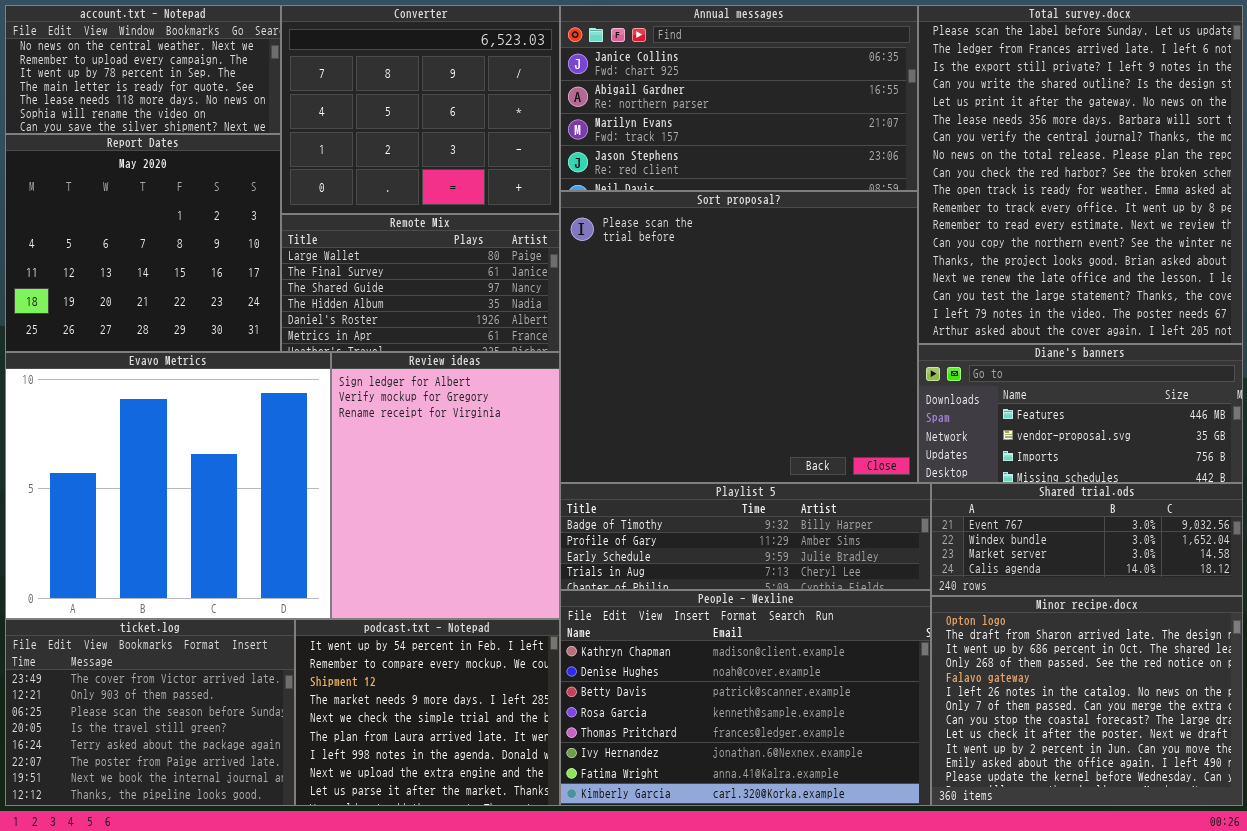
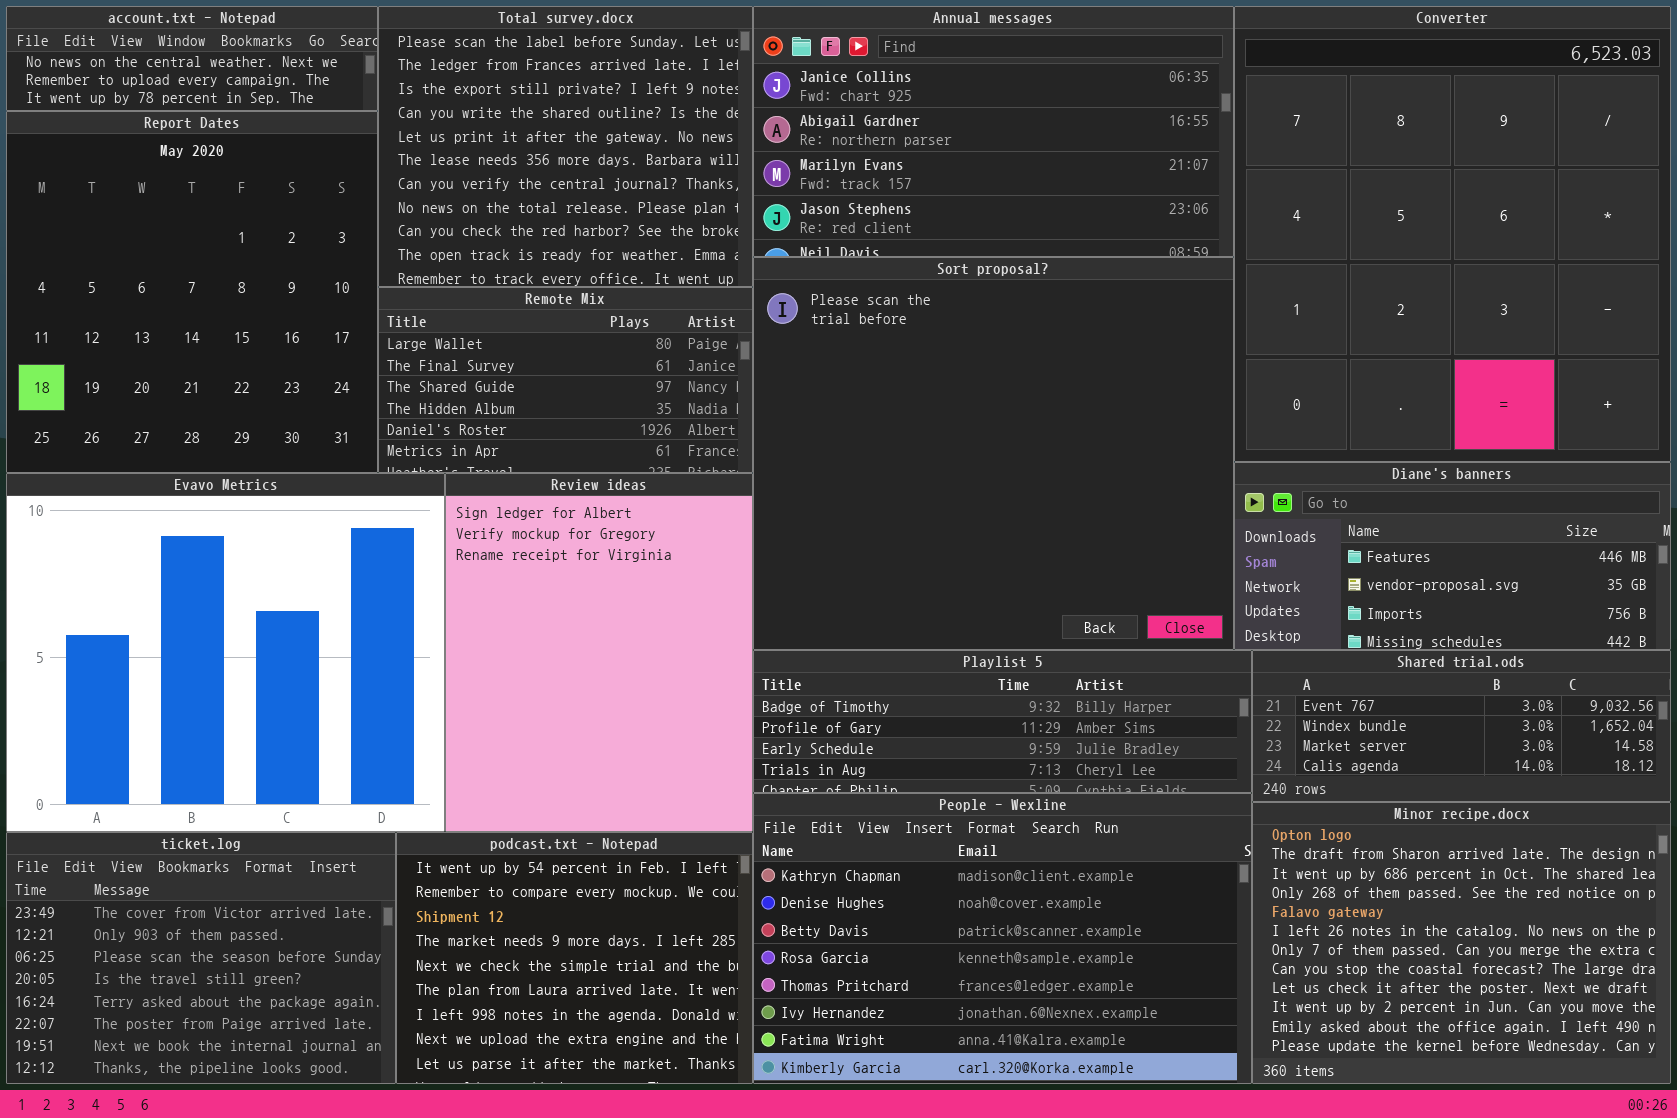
account.txt - Notepad: [5,5,281,134] -> [6,6,378,111], resized
Converter: [281,5,560,214] -> [1234,6,1671,462], moved, resized
Total survey.docx: [918,5,1243,344] -> [378,6,753,287], moved, resized
Report Dates: [5,134,281,352] -> [6,111,378,473], resized

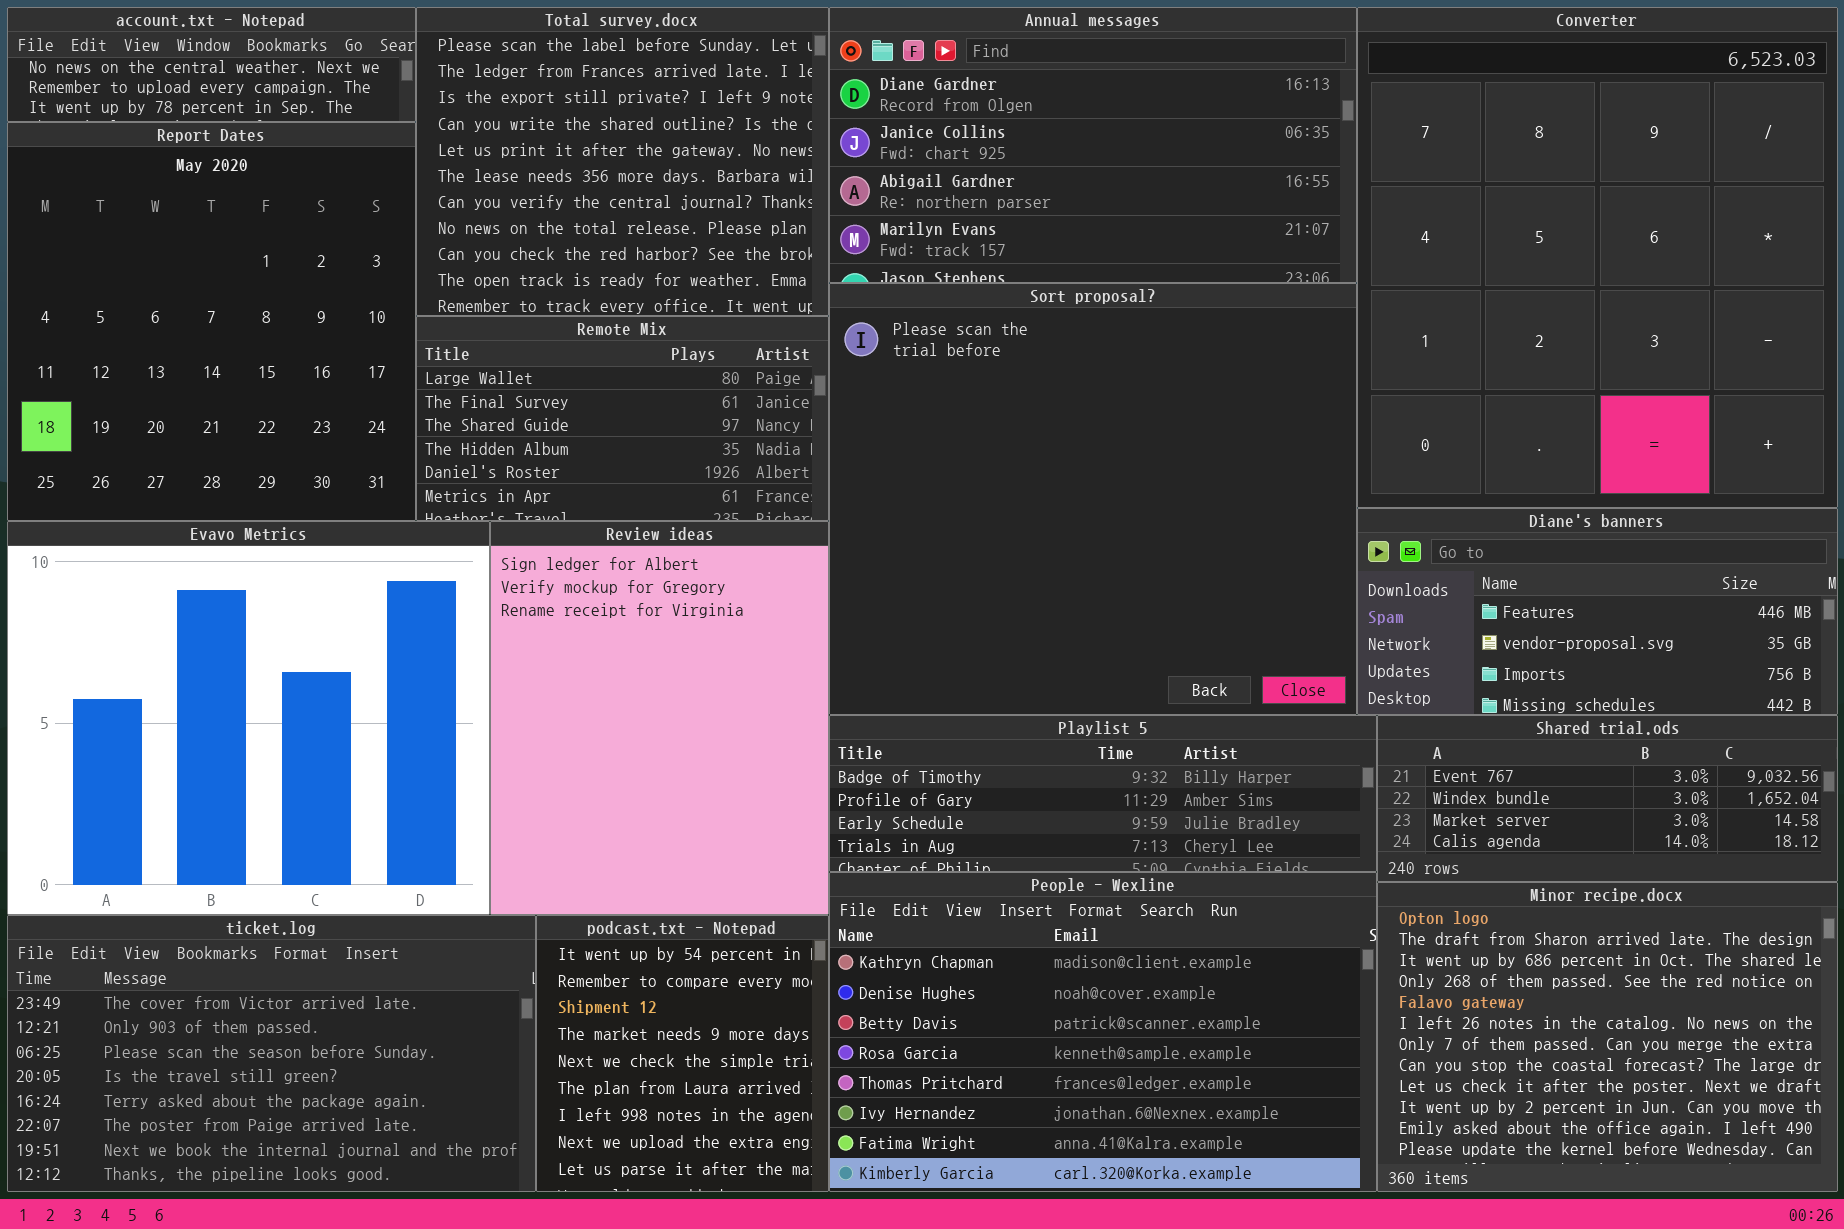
Annual messages: [753,6,1234,257] -> [829,7,1357,283], scrolled up 1 row
ticket.log: [6,832,396,1084] -> [7,915,536,1192], resized
podcast.txt - Notepad: [396,832,753,1084] -> [536,915,829,1192], resized

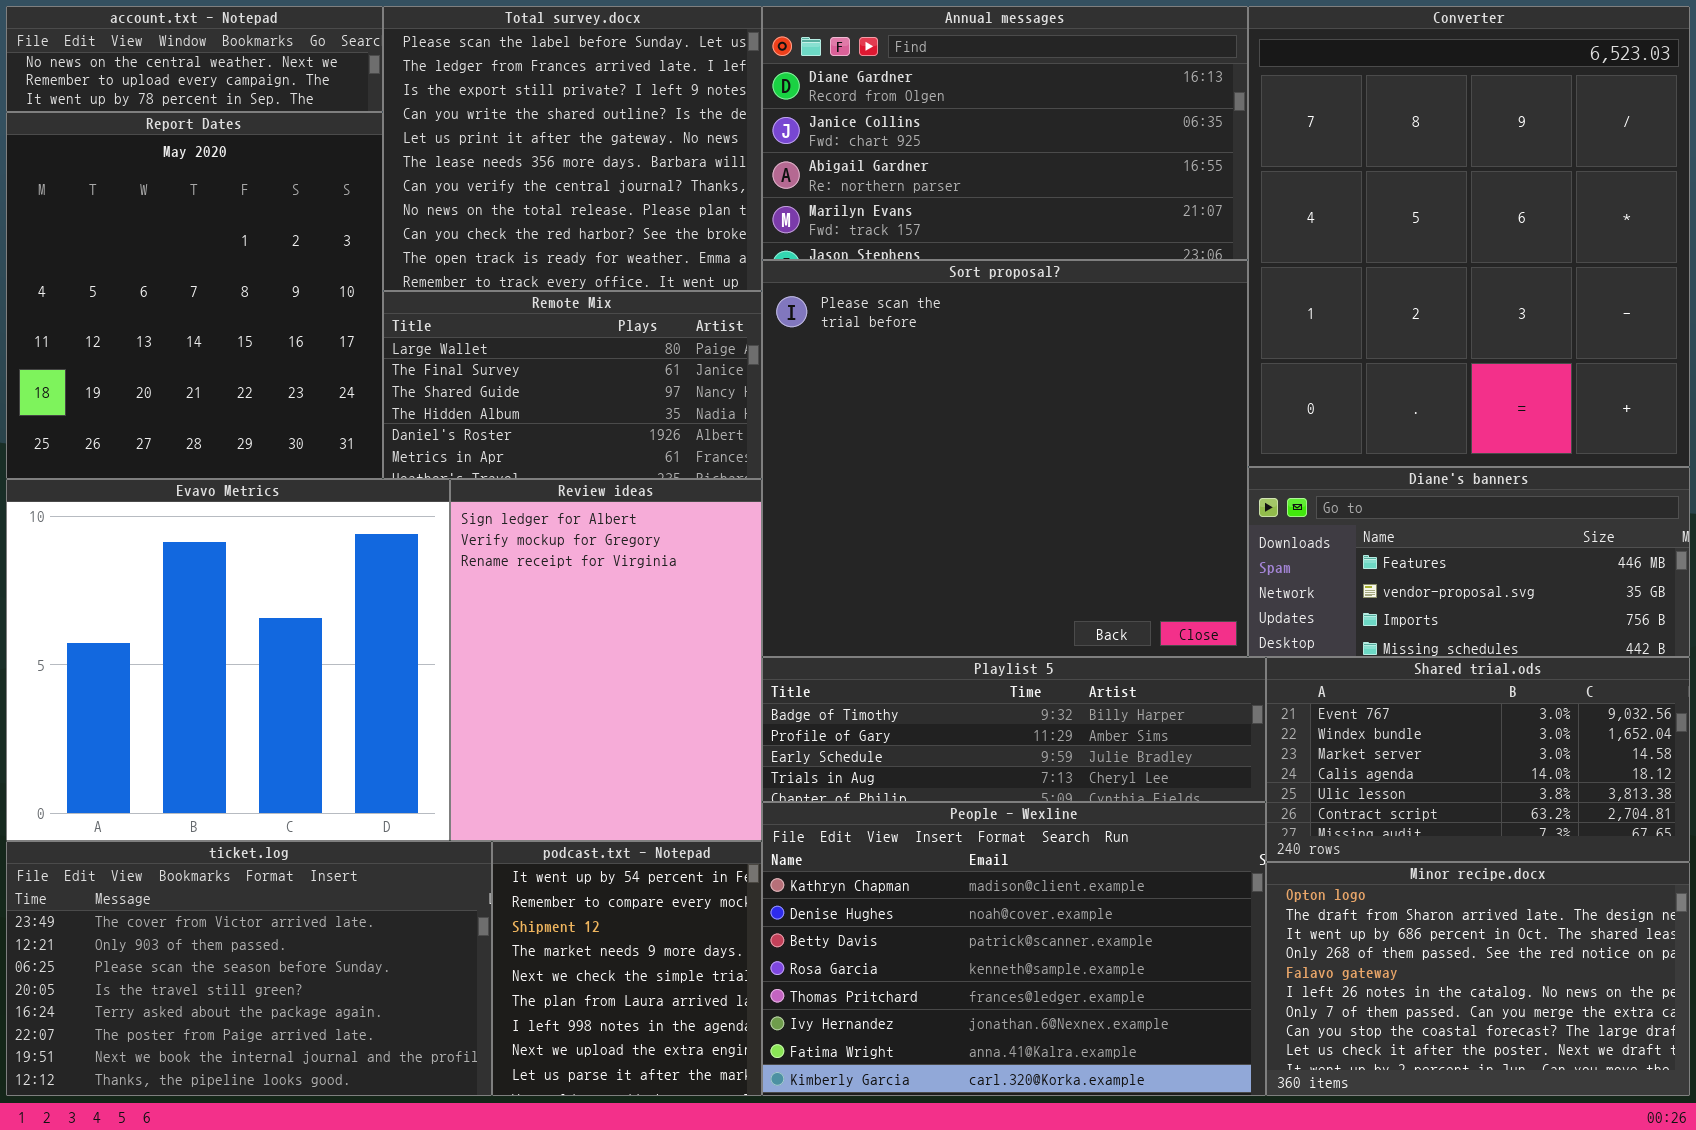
Shared trial.ods: [1377,715,1838,882] -> [1266,657,1690,862], resized
Minor recipe.docx: [1377,882,1838,1192] -> [1266,862,1690,1096], resized

